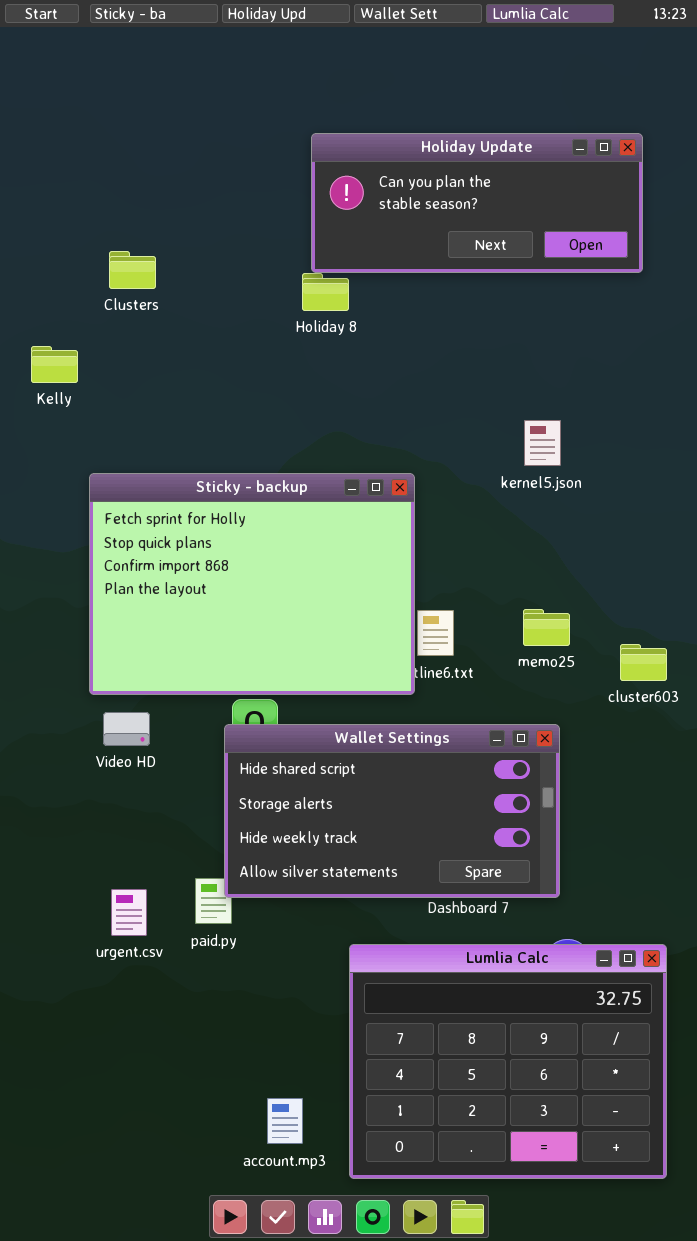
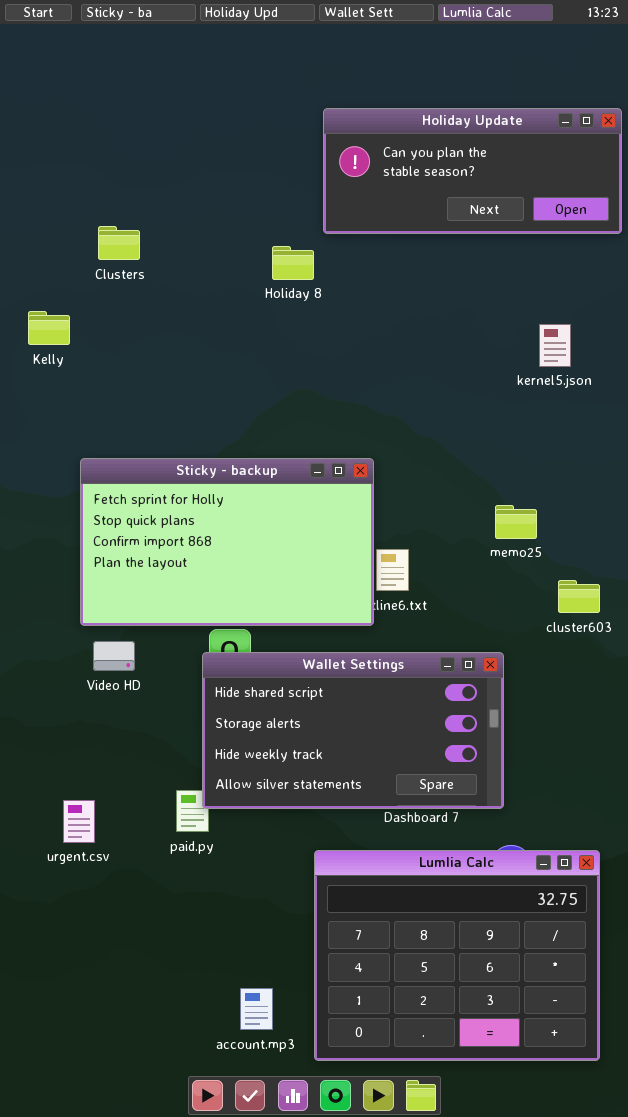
Holiday Update: [311,133,643,273] -> [323,108,622,234], moved
kernel5.json: [524,420,561,466] -> [539,324,571,367], moved
Sticky - backup: [89,473,415,695] -> [80,458,374,626], resized
memo25: [523,609,570,646] -> [495,505,537,539], moved
urgent.csv: [111,889,147,936] -> [63,800,95,843], moved

